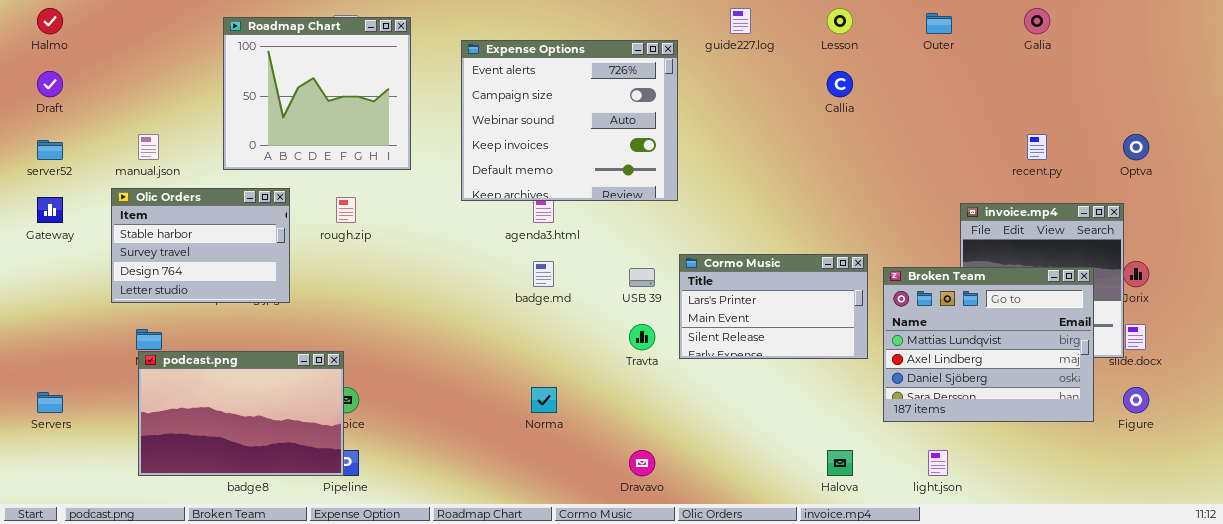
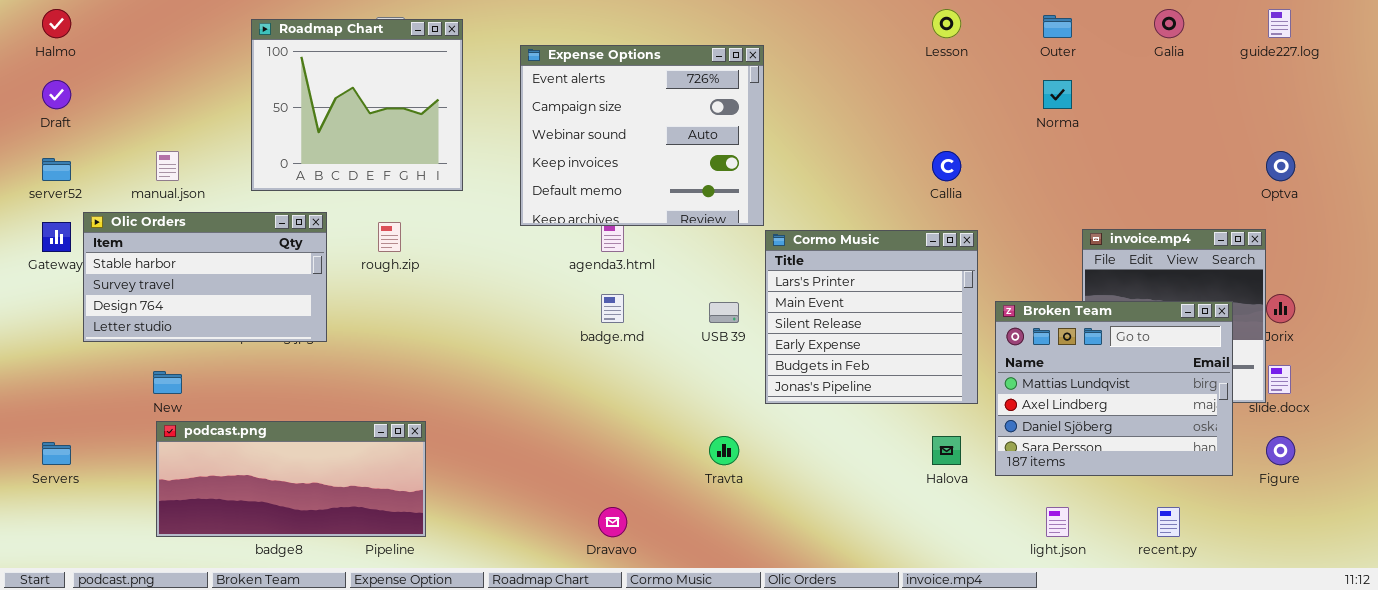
guide227.log: [730,8,751,34] -> [1268,9,1291,38], moved
Callia: [827,71,853,97] -> [932,151,961,181], moved
recent.py: [1027,134,1047,160] -> [1157,507,1180,537], moved
Olic Orders: [111,188,290,303] -> [83,212,327,342], resized
Cormo Music: [679,254,868,359] -> [765,230,978,404], resized
Travta: [629,324,655,350] -> [709,436,739,465], moved
podcast.png: [138,351,344,476] -> [156,421,426,537], resized
Norma: [531,387,557,413] -> [1043,80,1072,109], moved
Dravavo: [629,450,655,476] -> [598,507,627,537], moved
Halova: [827,450,853,476] -> [932,436,961,465], moved

